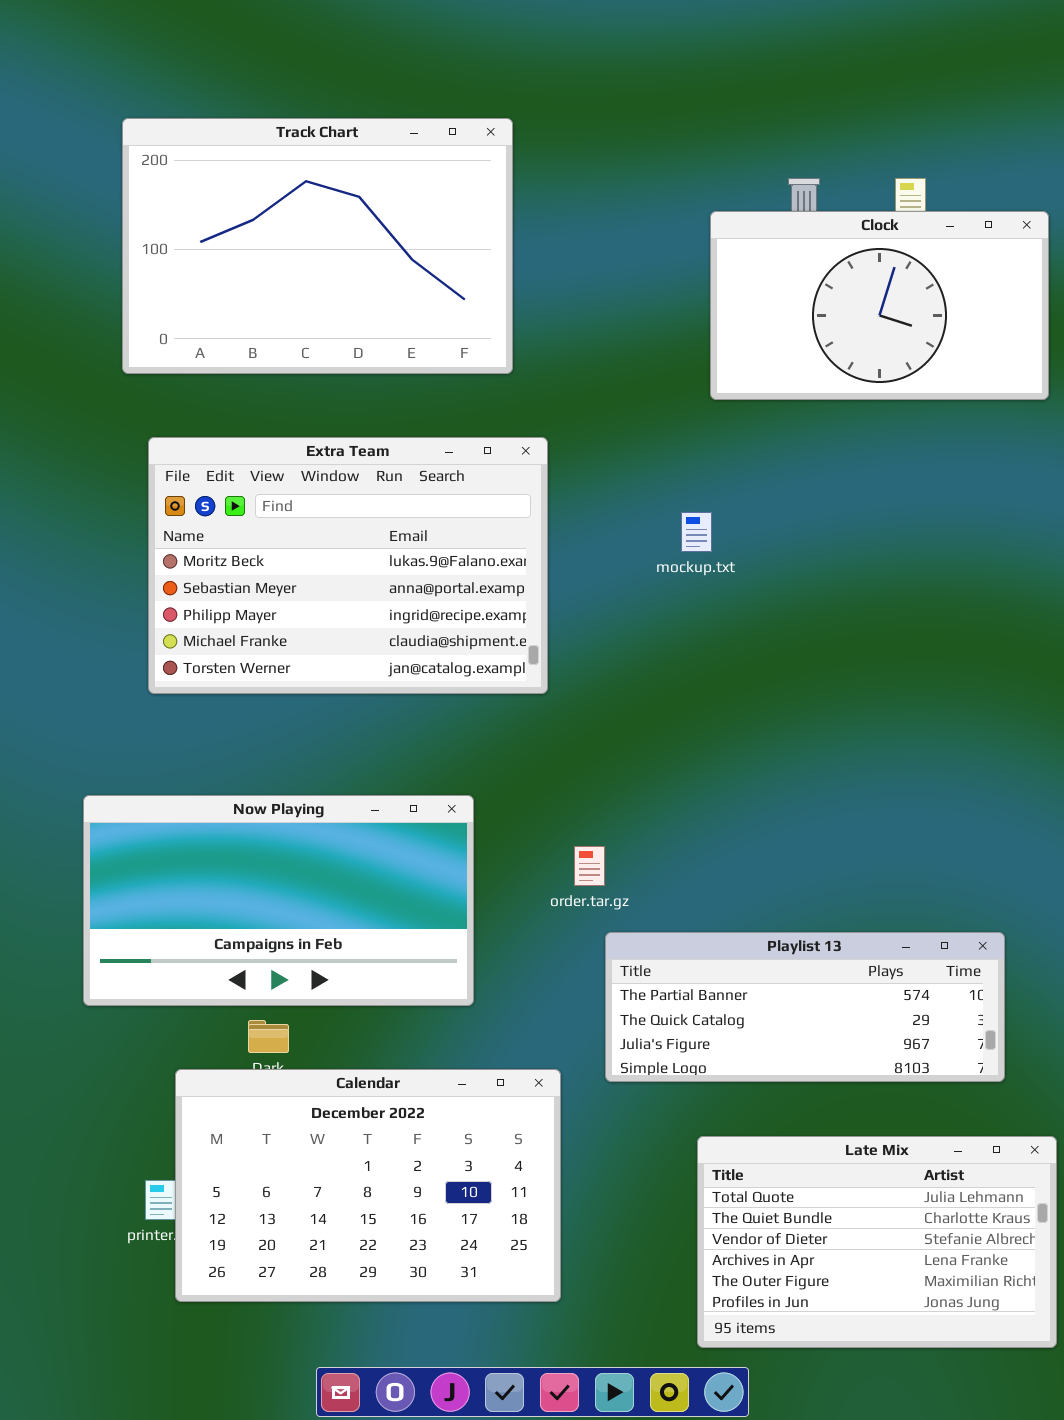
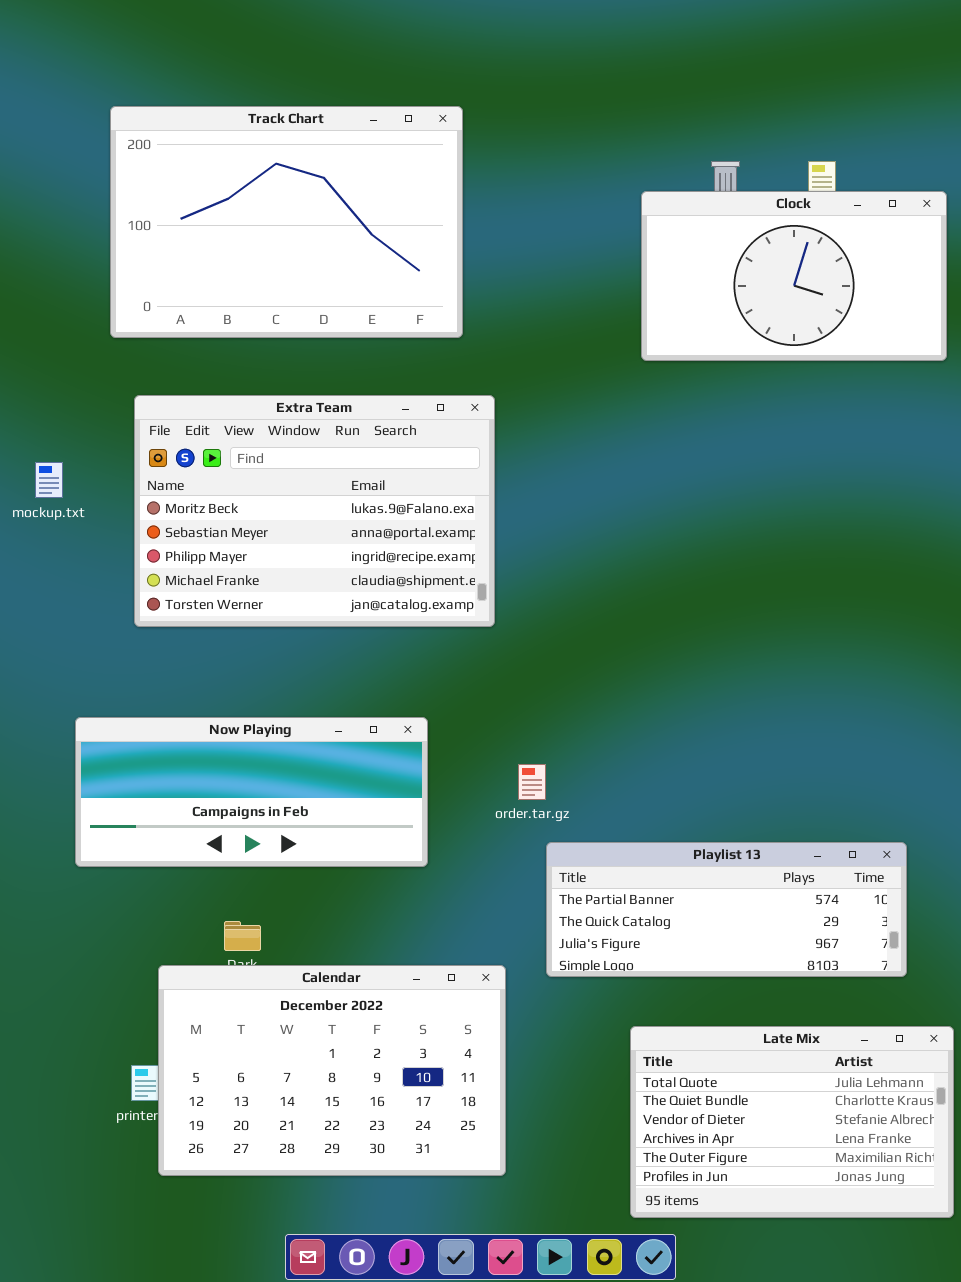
mockup.txt: [681,512,712,552] -> [35,462,63,498], moved
Now Playing: [83,795,474,1006] -> [75,717,428,867], resized

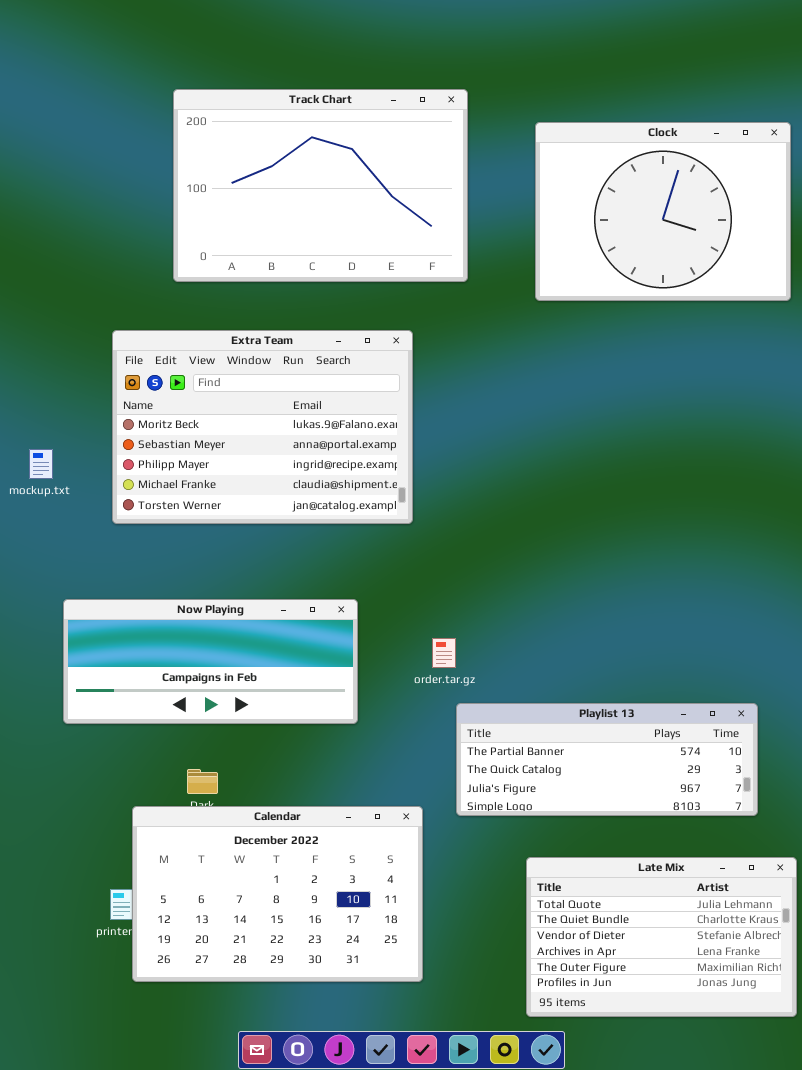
Track Chart: [110,106,463,338] -> [173,89,468,282], moved
Clock: [641,191,947,361] -> [535,122,791,301], resized
mockup.txt: [35,462,63,498] -> [29,449,53,479], moved

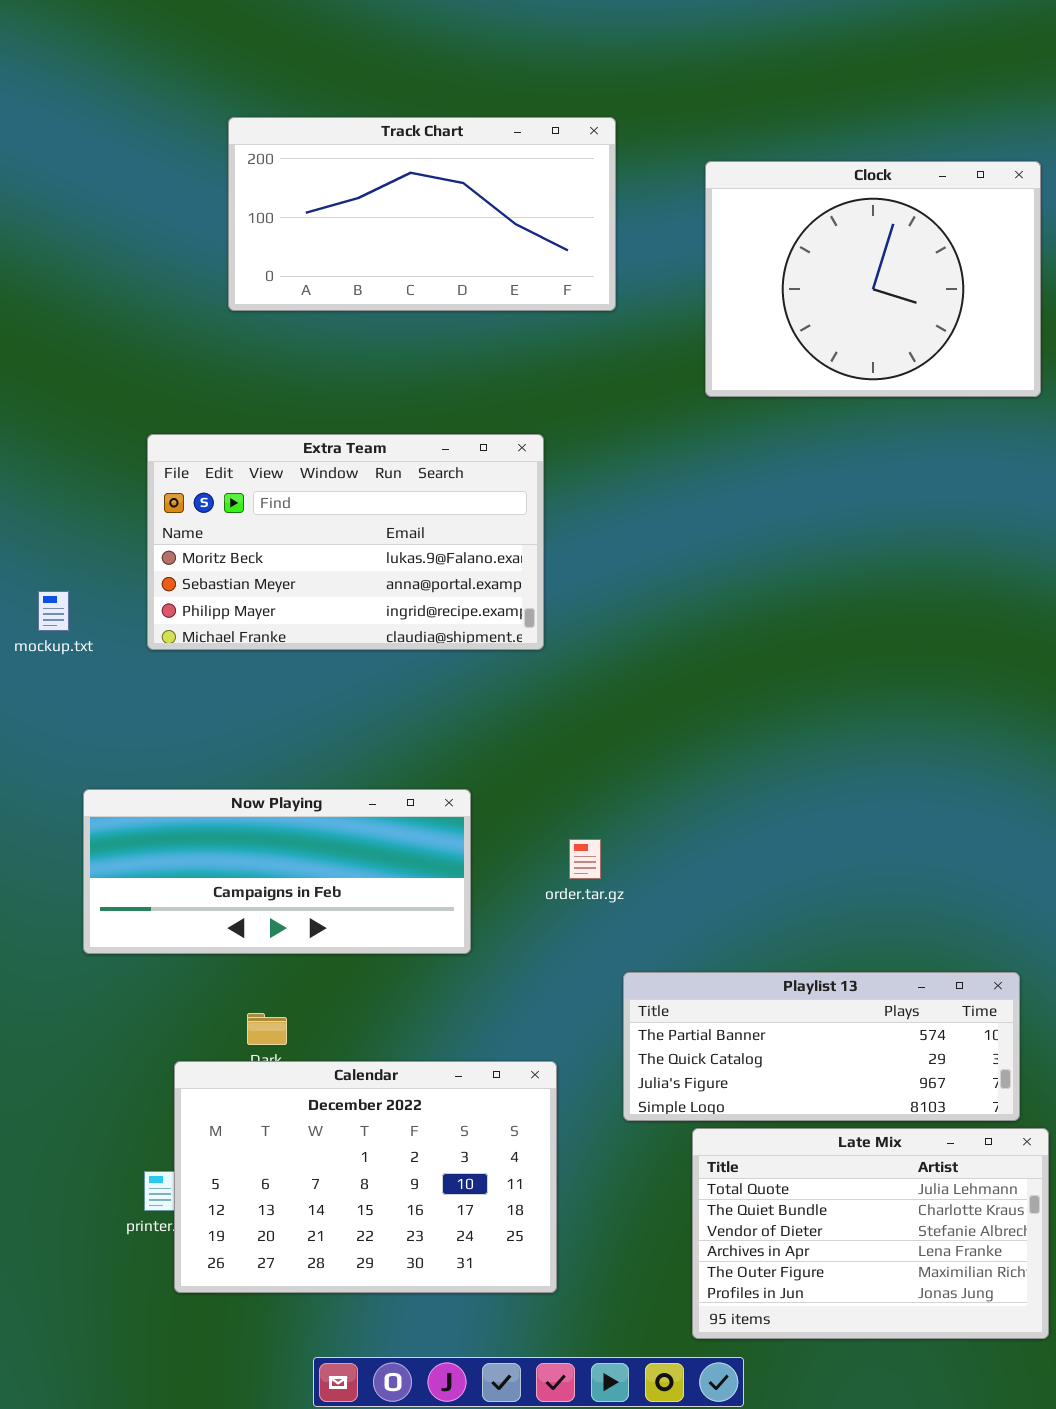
Track Chart: [173,89,468,282] -> [228,117,616,311], resized
Extra Team: [112,330,413,524] -> [147,434,544,650], resized
Playlist 13: [456,703,758,816] -> [623,972,1020,1121], moved

